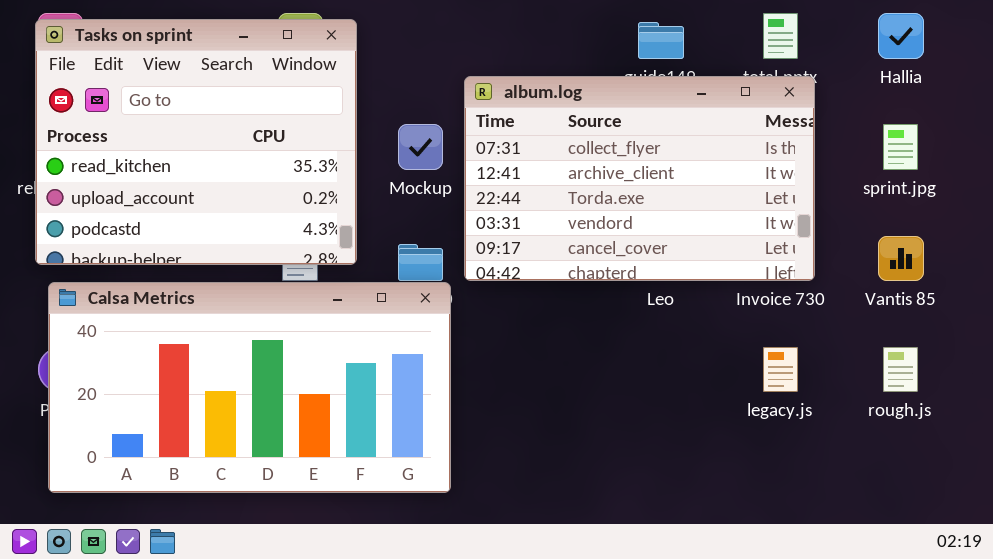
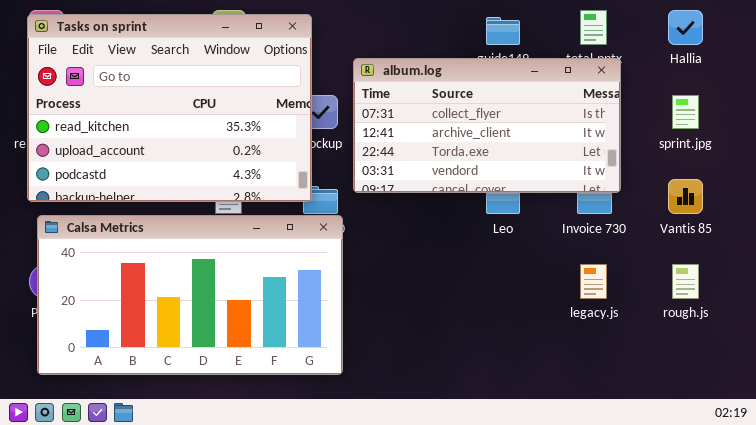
Tasks on sprint: [35,19,357,265] -> [27,14,312,202], resized
album.log: [464,76,815,281] -> [353,58,621,193], resized

